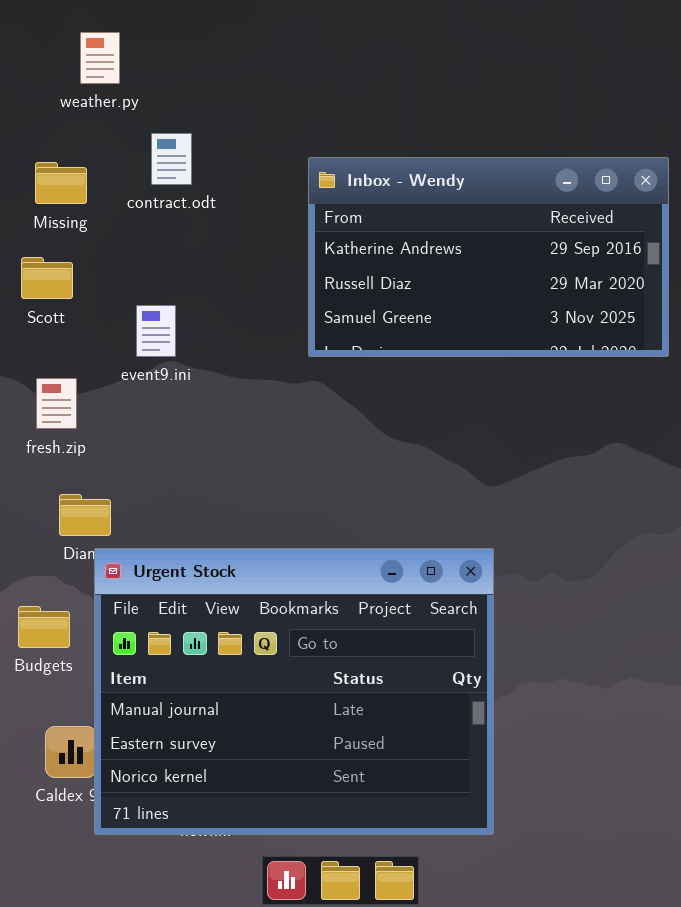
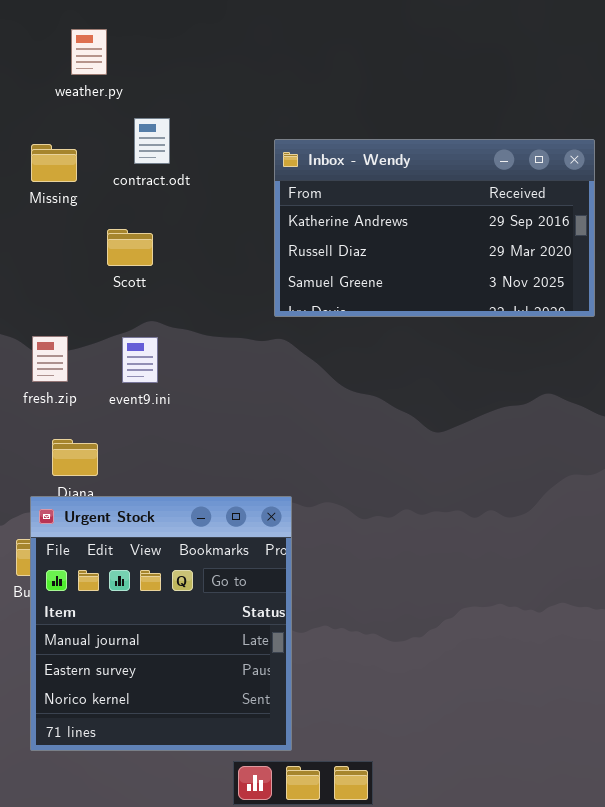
Scott: [21,257,73,299] -> [107,229,153,266], moved
event9.ini: [136,305,176,357] -> [122,337,158,383], moved
Urgent Stock: [94,548,494,835] -> [30,496,292,751], moved, resized

